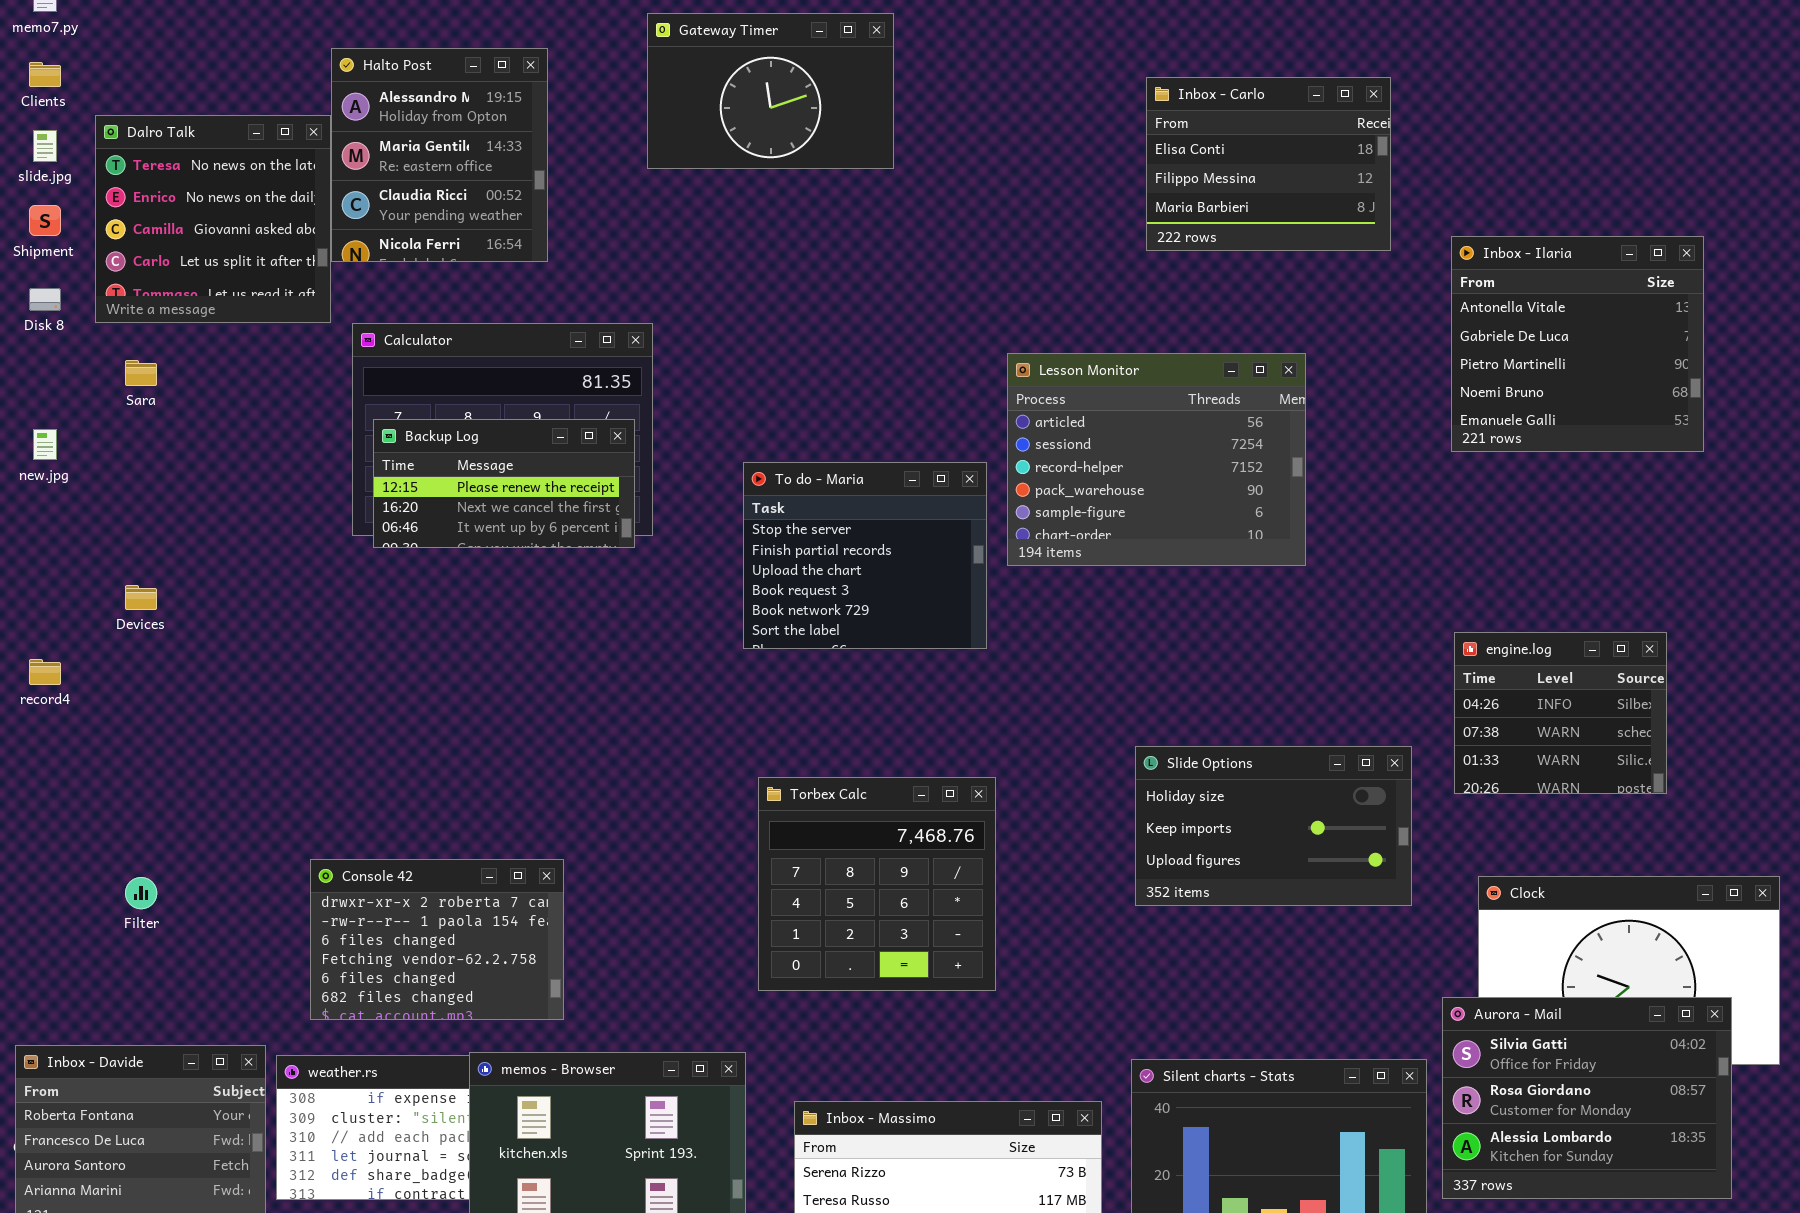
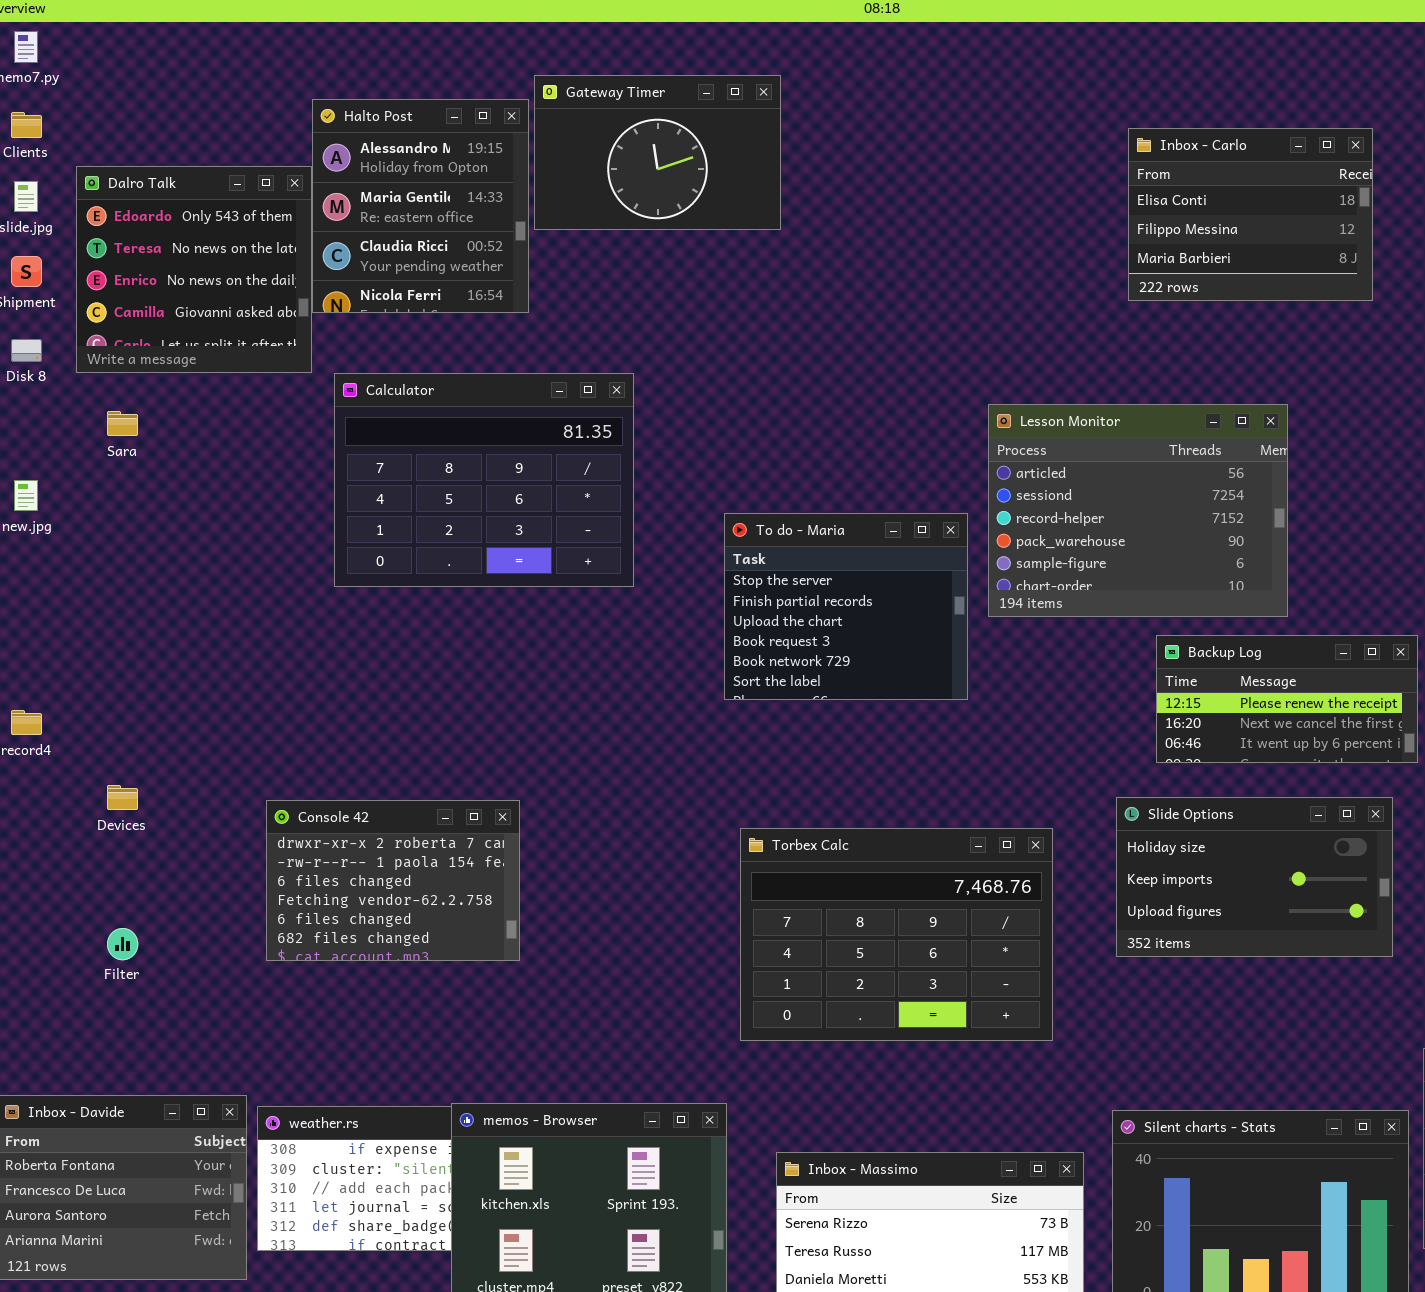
Gateway Timer: [647,13,894,169] -> [534,75,781,230], moved
Dalro Talk: [95,115,331,323] -> [76,166,312,373], scrolled up 1 row
Backup Log: [373,419,635,548] -> [1156,635,1418,763], moved
Devices: [125,585,157,610] -> [107,785,138,810], moved
Torbex Calc: [758,777,996,991] -> [740,828,1053,1041], resized
Console 42: [310,859,564,1020] -> [266,800,520,961], moved

